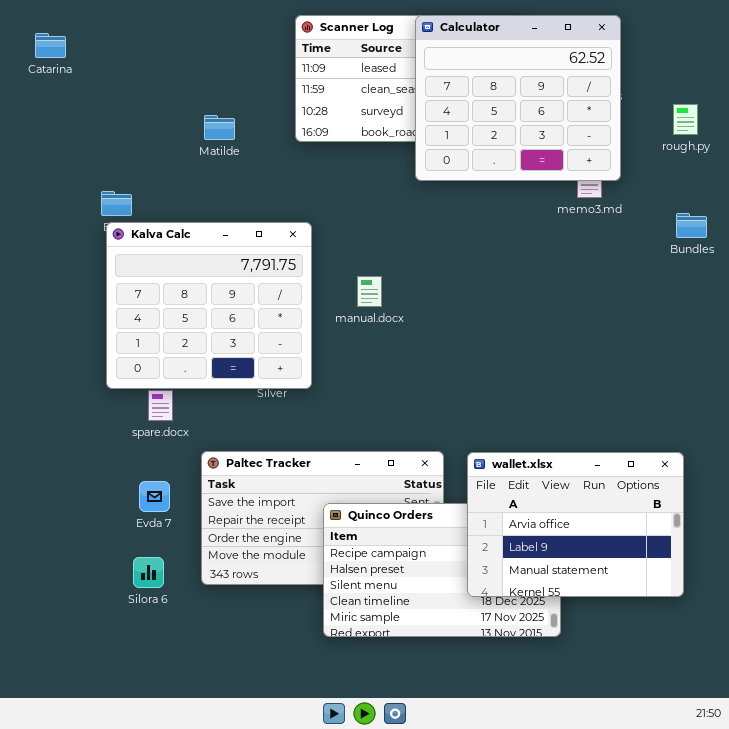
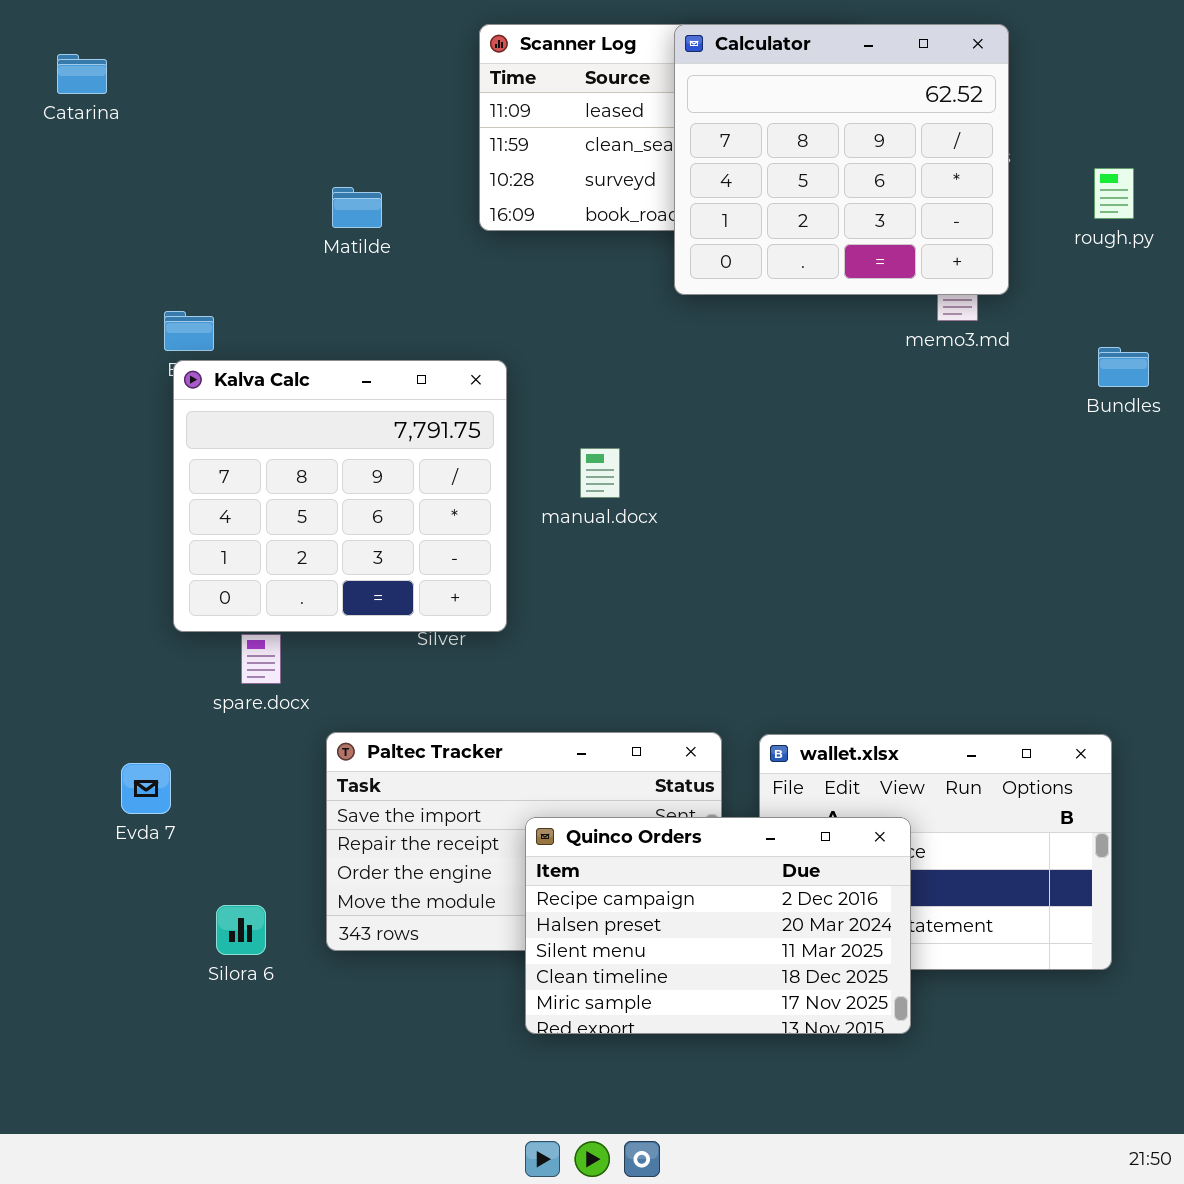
Evda 7: [139,481,170,512] -> [121,763,171,814], moved
Quinco Orders: [323,503,561,637] -> [525,817,911,1034], raised

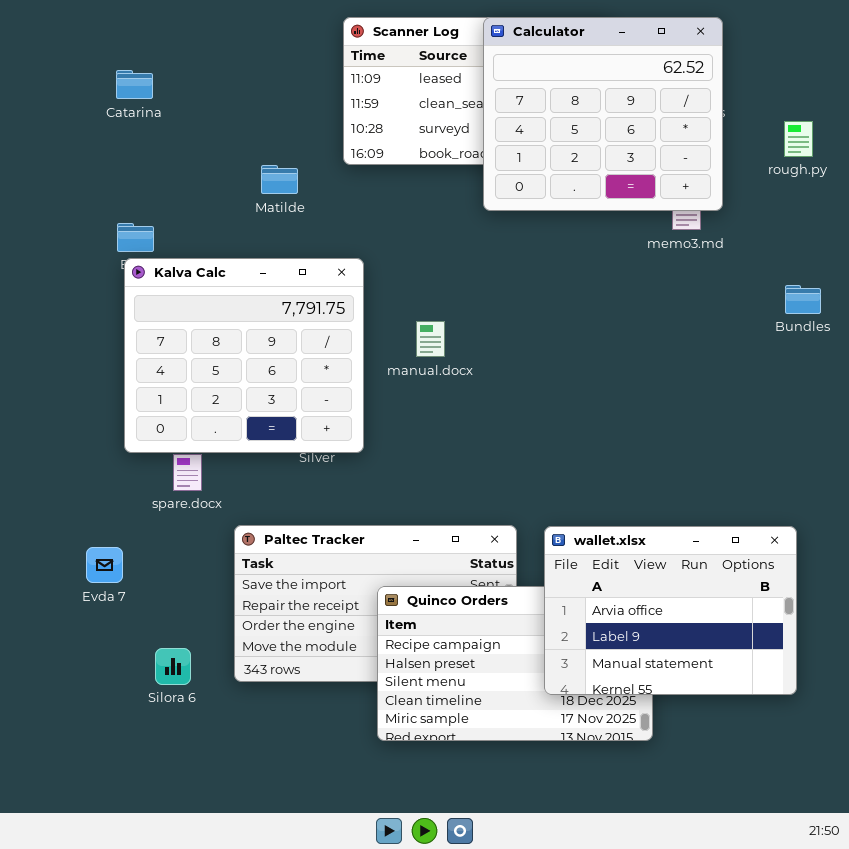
Catarina: [57,54,107,94] -> [116,70,153,99], moved
Matilde: [332,187,382,228] -> [261,165,298,194], moved
Bundles: [1098,347,1149,387] -> [785,285,821,314], moved
wallet.xlsx: [759,734,1112,970] -> [544,526,797,695], raised

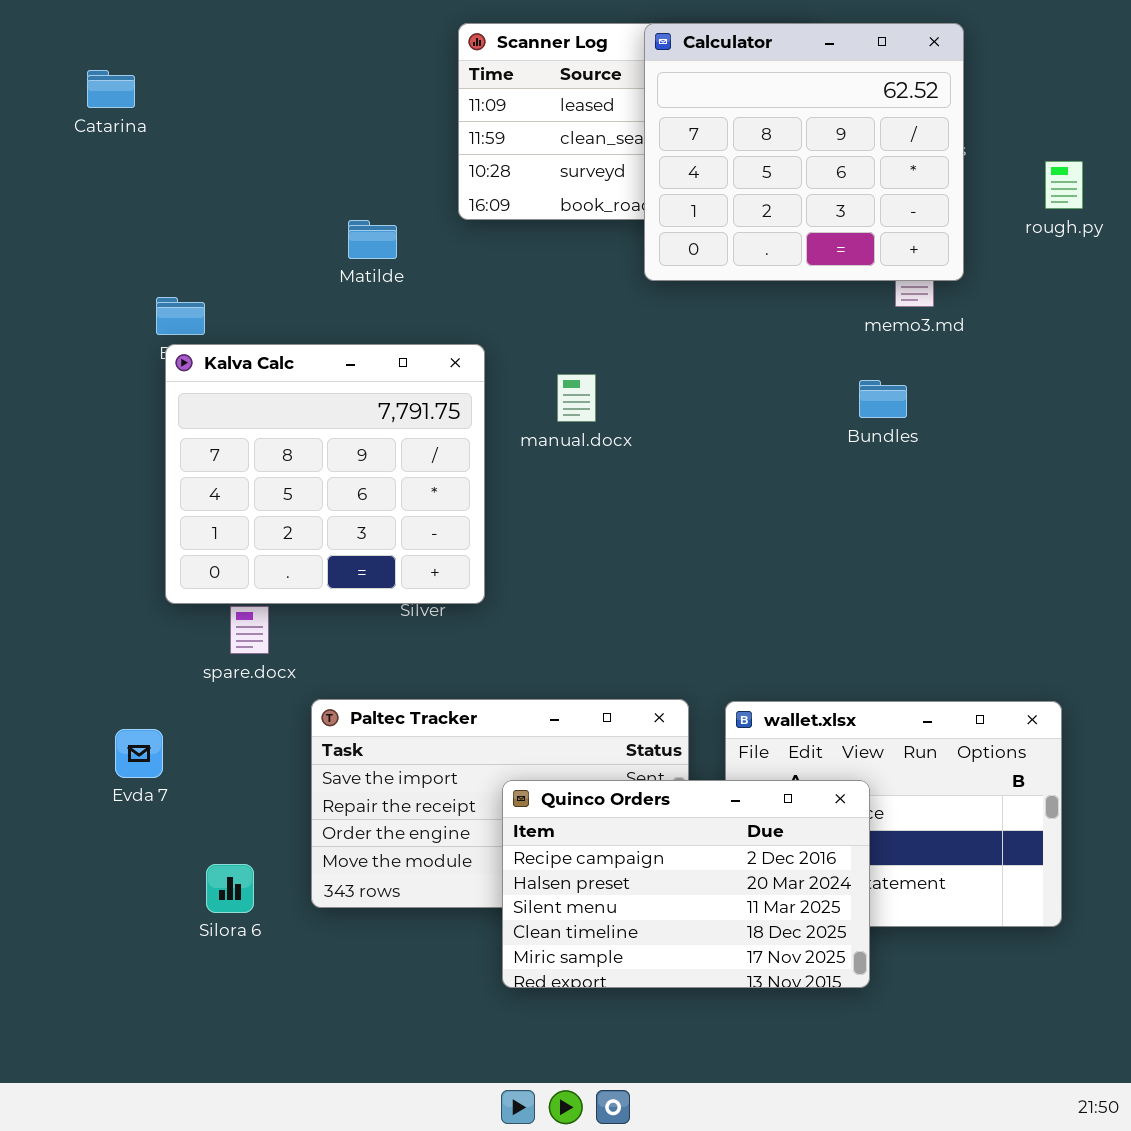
Catarina: [116,70,153,99] -> [87,70,135,108], moved
Bundles: [785,285,821,314] -> [859,380,907,418], moved
manual.docx: [416,321,445,357] -> [557,374,596,422], moved
Quinco Orders: [377,586,653,741] -> [502,780,870,988], raised

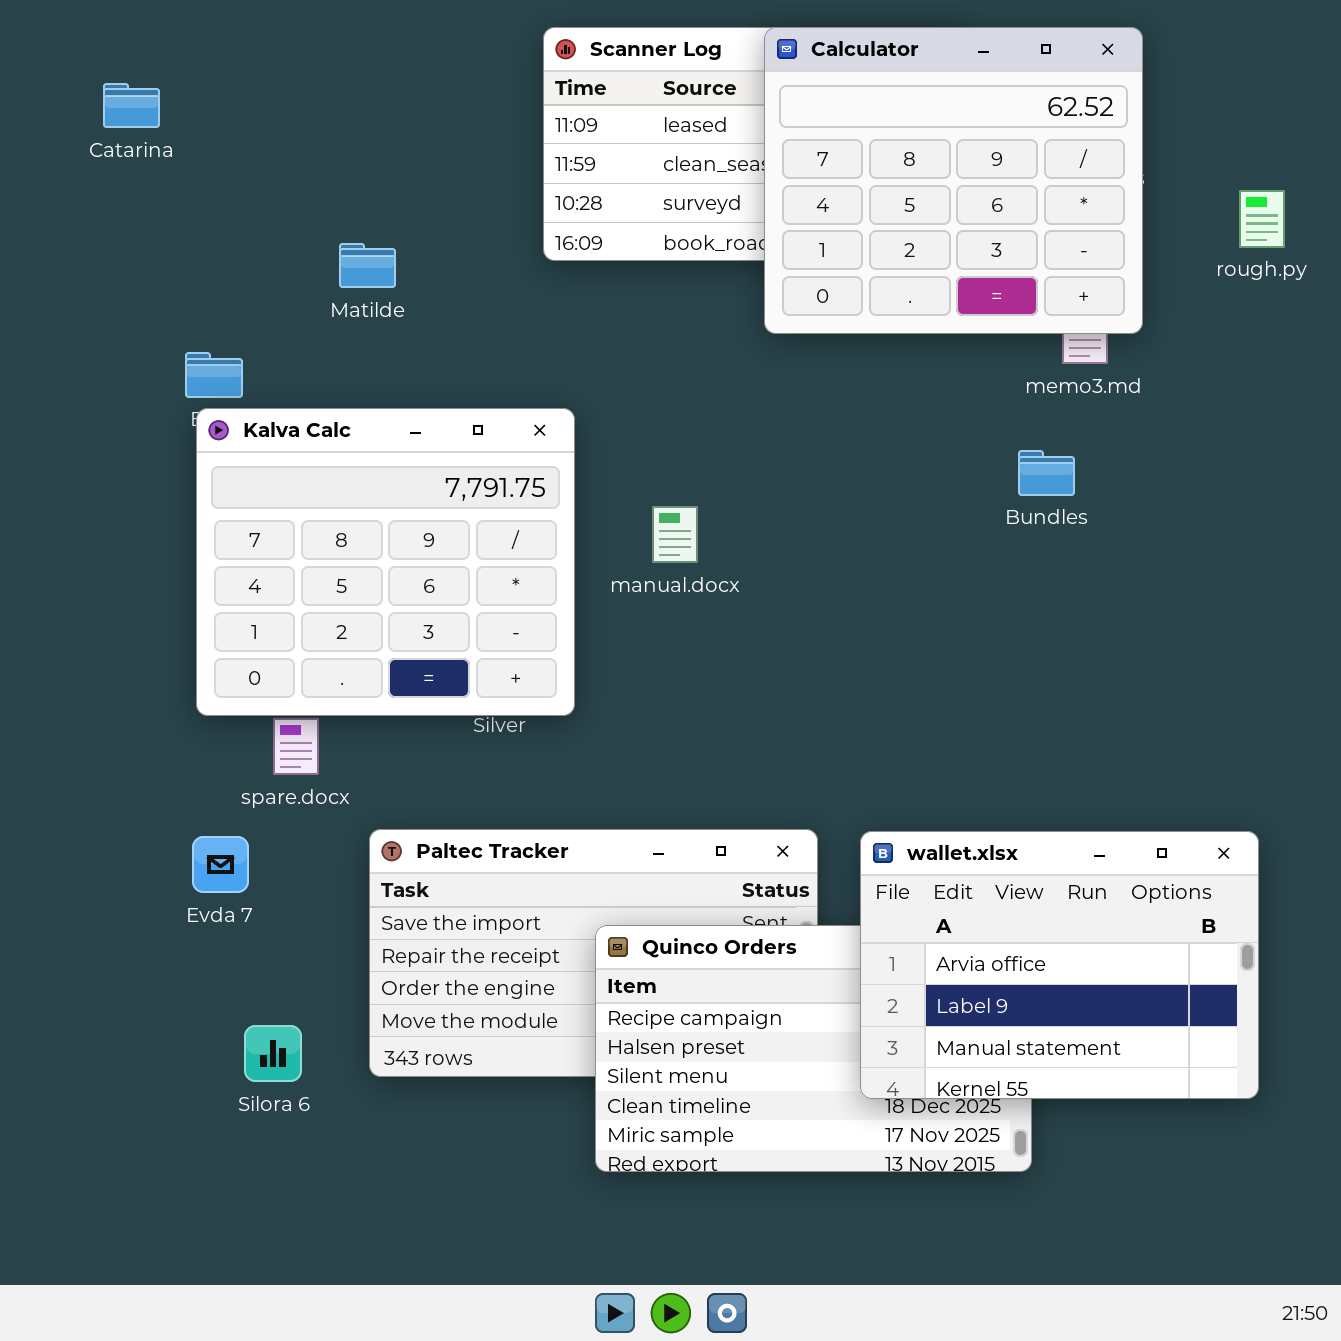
Matilde: [348,220,397,259] -> [339,243,396,288], moved
manual.docx: [557,374,596,422] -> [652,506,698,563], moved
wallet.xlsx: [725,701,1062,927] -> [860,831,1259,1099], raised
Evda 7: [115,729,163,778] -> [192,836,249,893], moved

